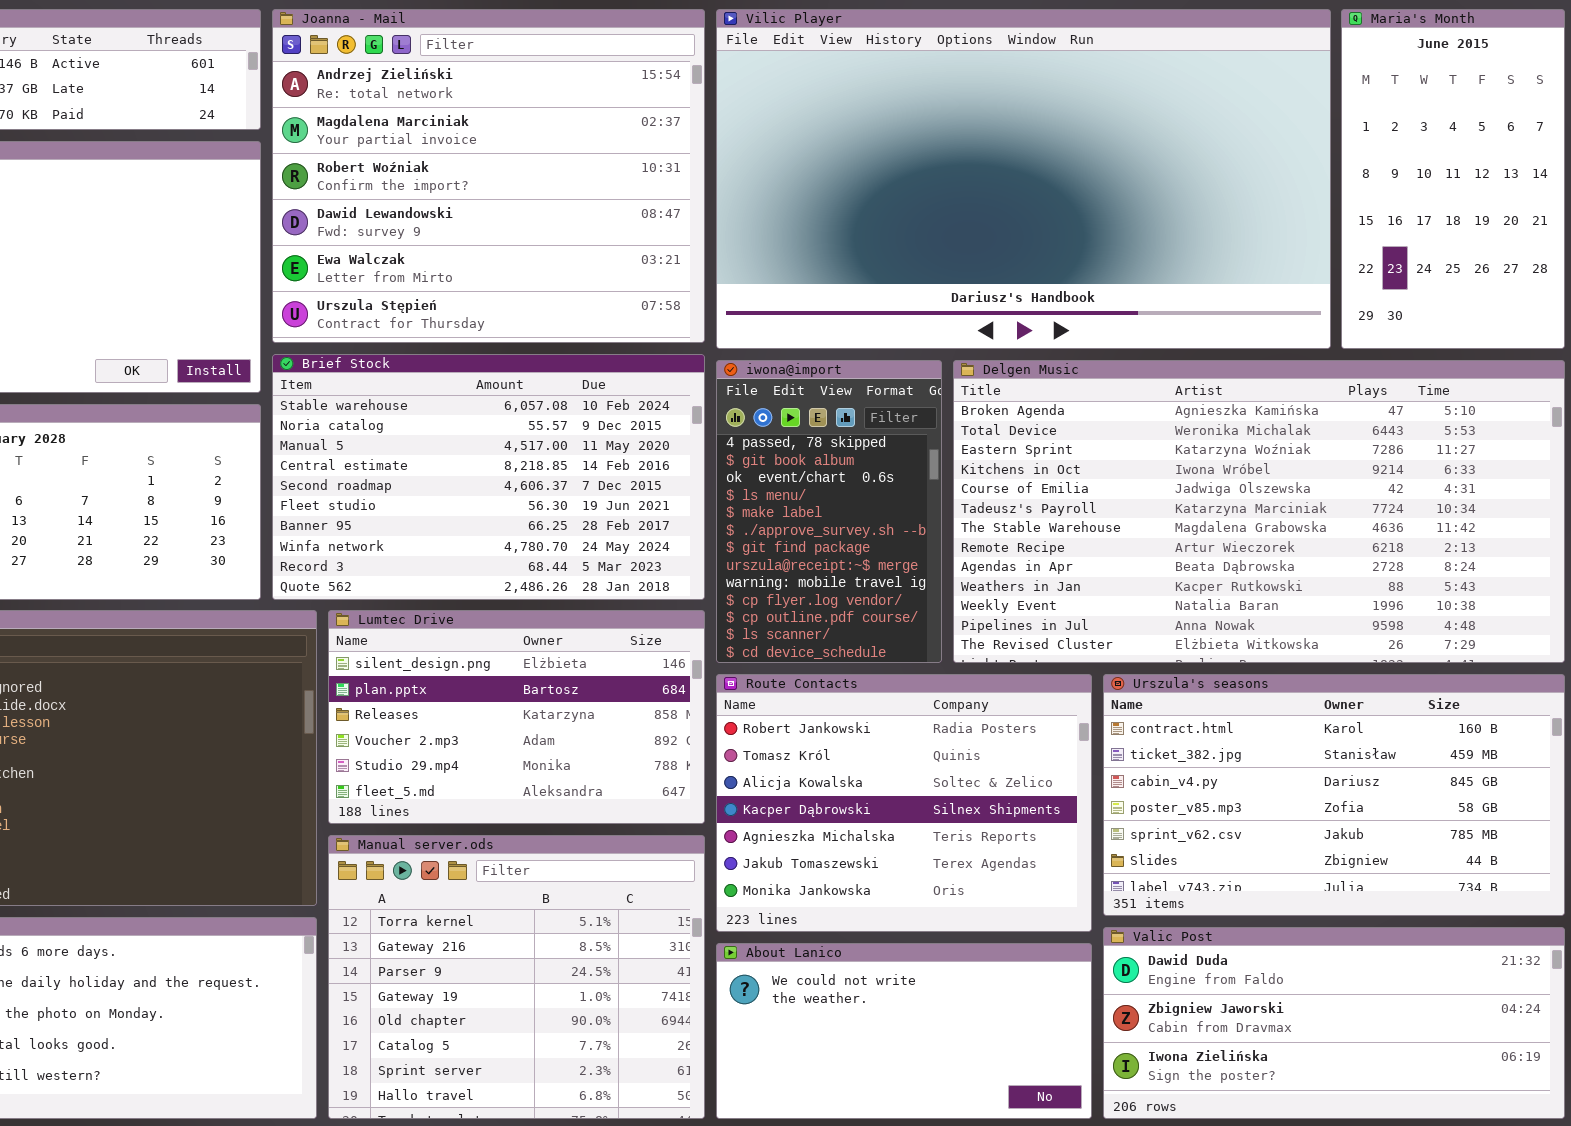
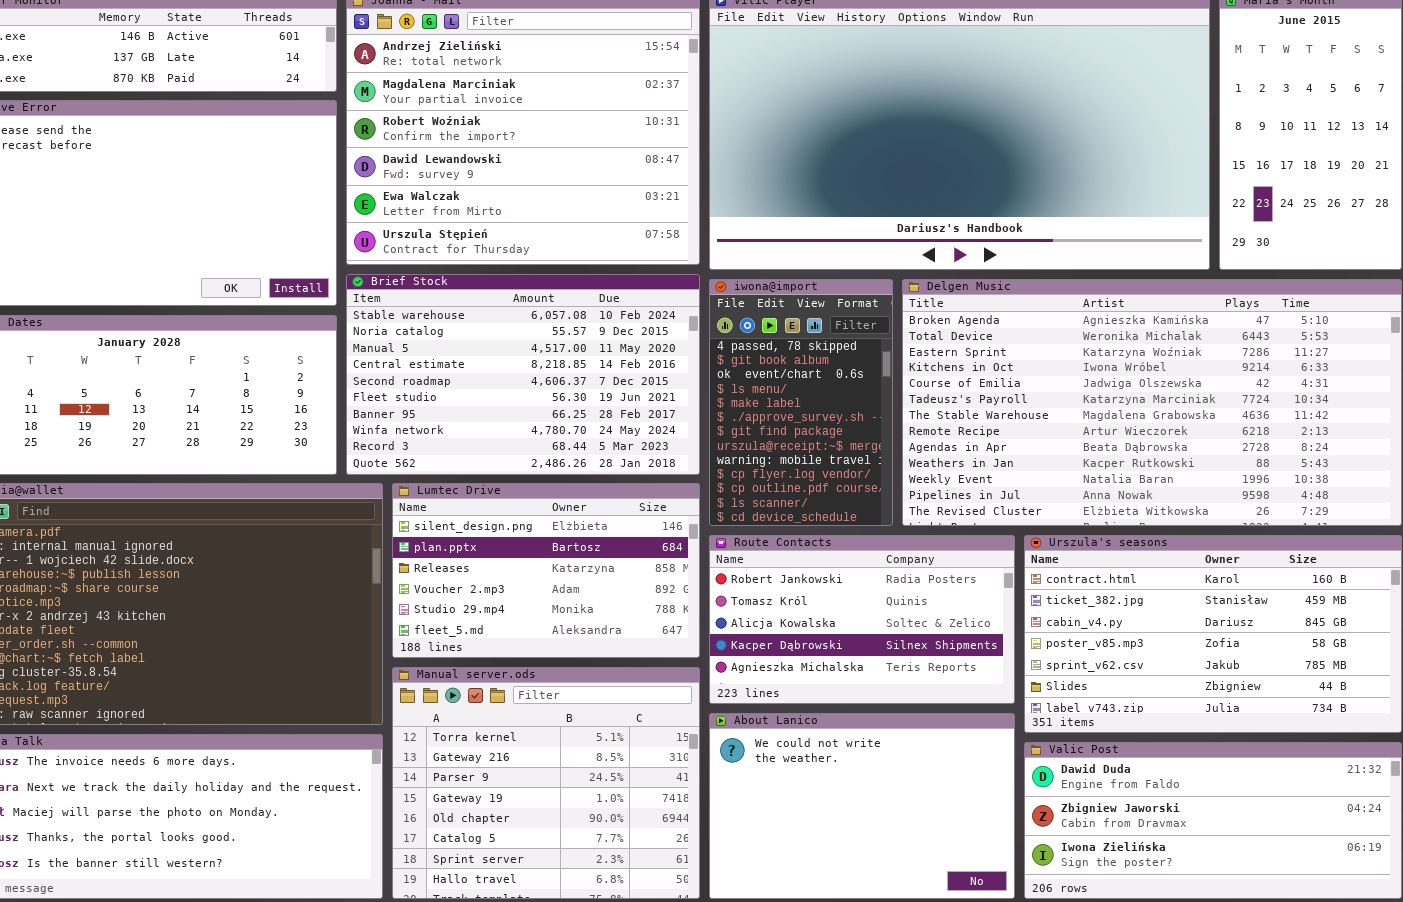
Route Contacts: [716,674,1092,932] -> [709,535,1015,704], resized
About Lanico: [716,943,1092,1119] -> [709,713,1015,899], resized

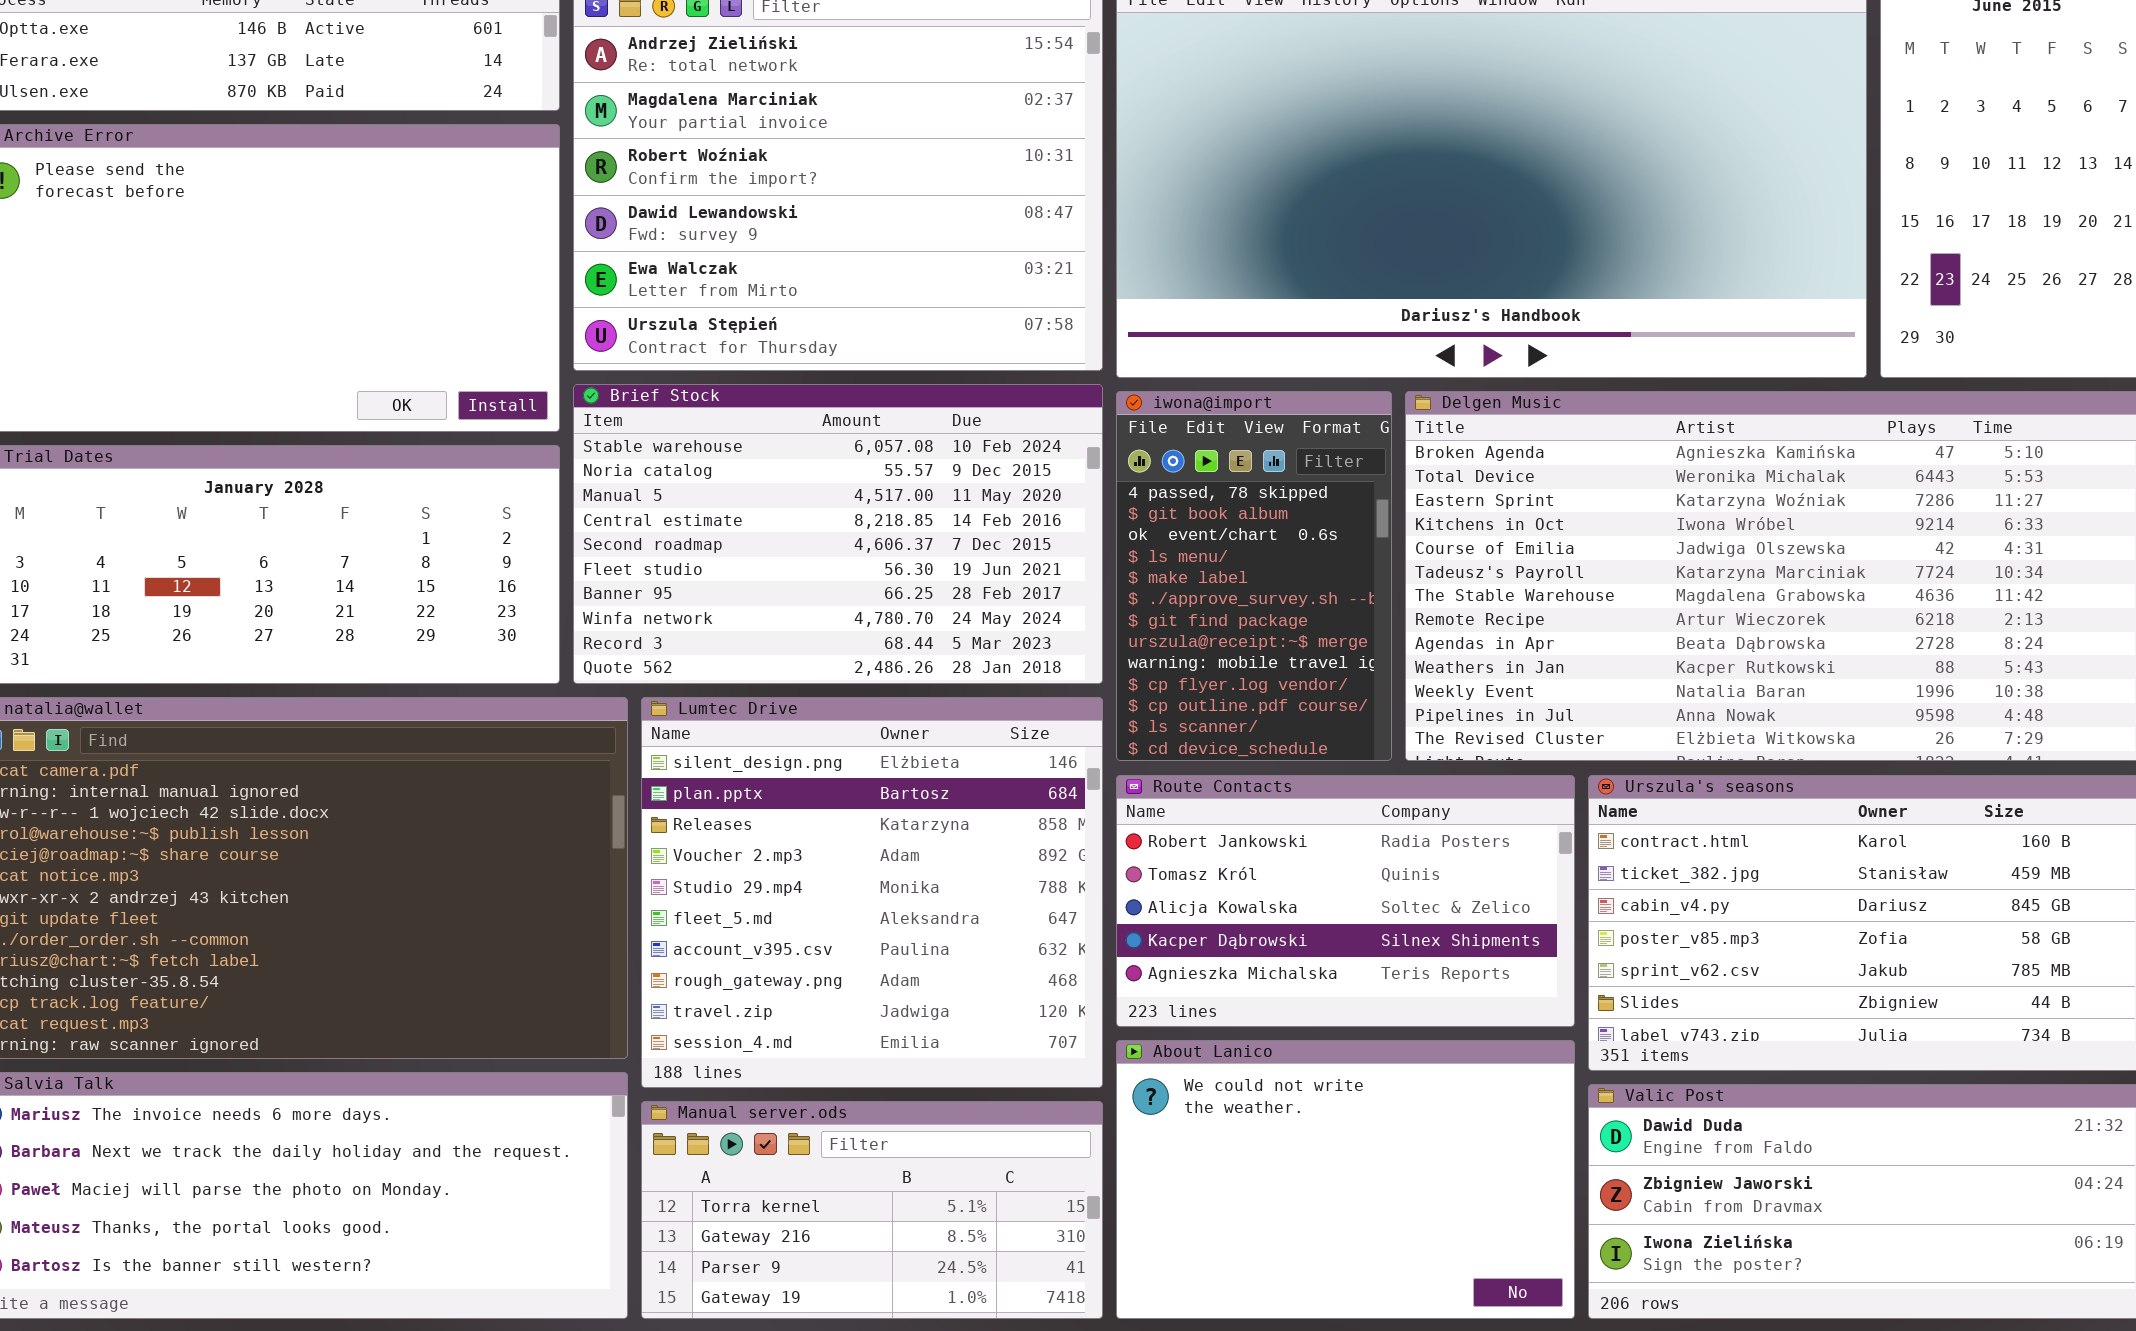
Lumtec Drive: [392,483,700,658] -> [641,697,1103,1088], resized
Manual server.ods: [392,667,700,899] -> [641,1101,1103,1319], resized

